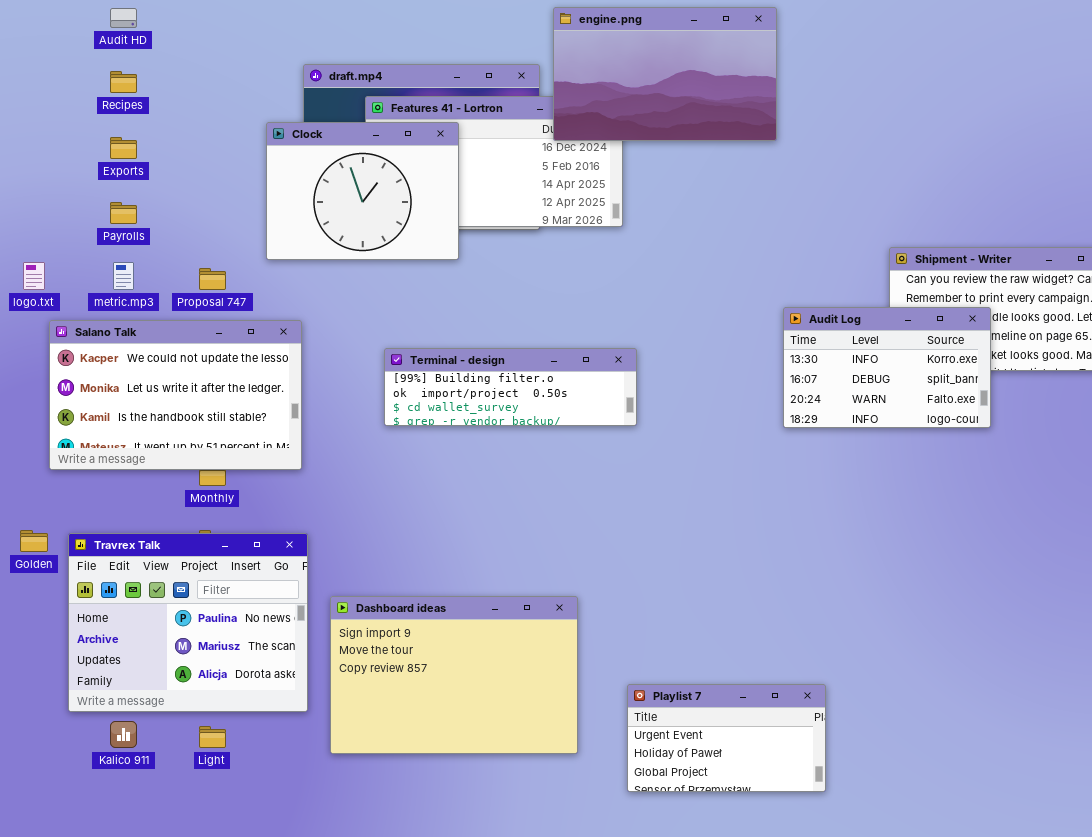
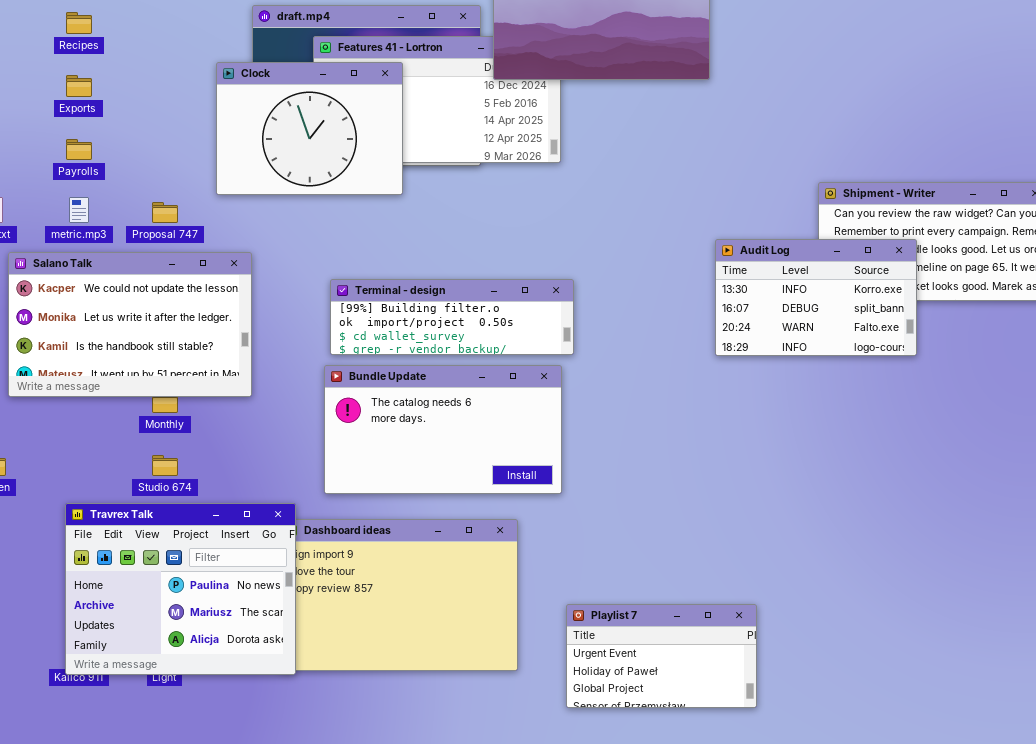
Bundle Update: none -> [324,365,562,494], opened
Travrex Talk: [68,533,308,712] -> [65,503,296,675], moved

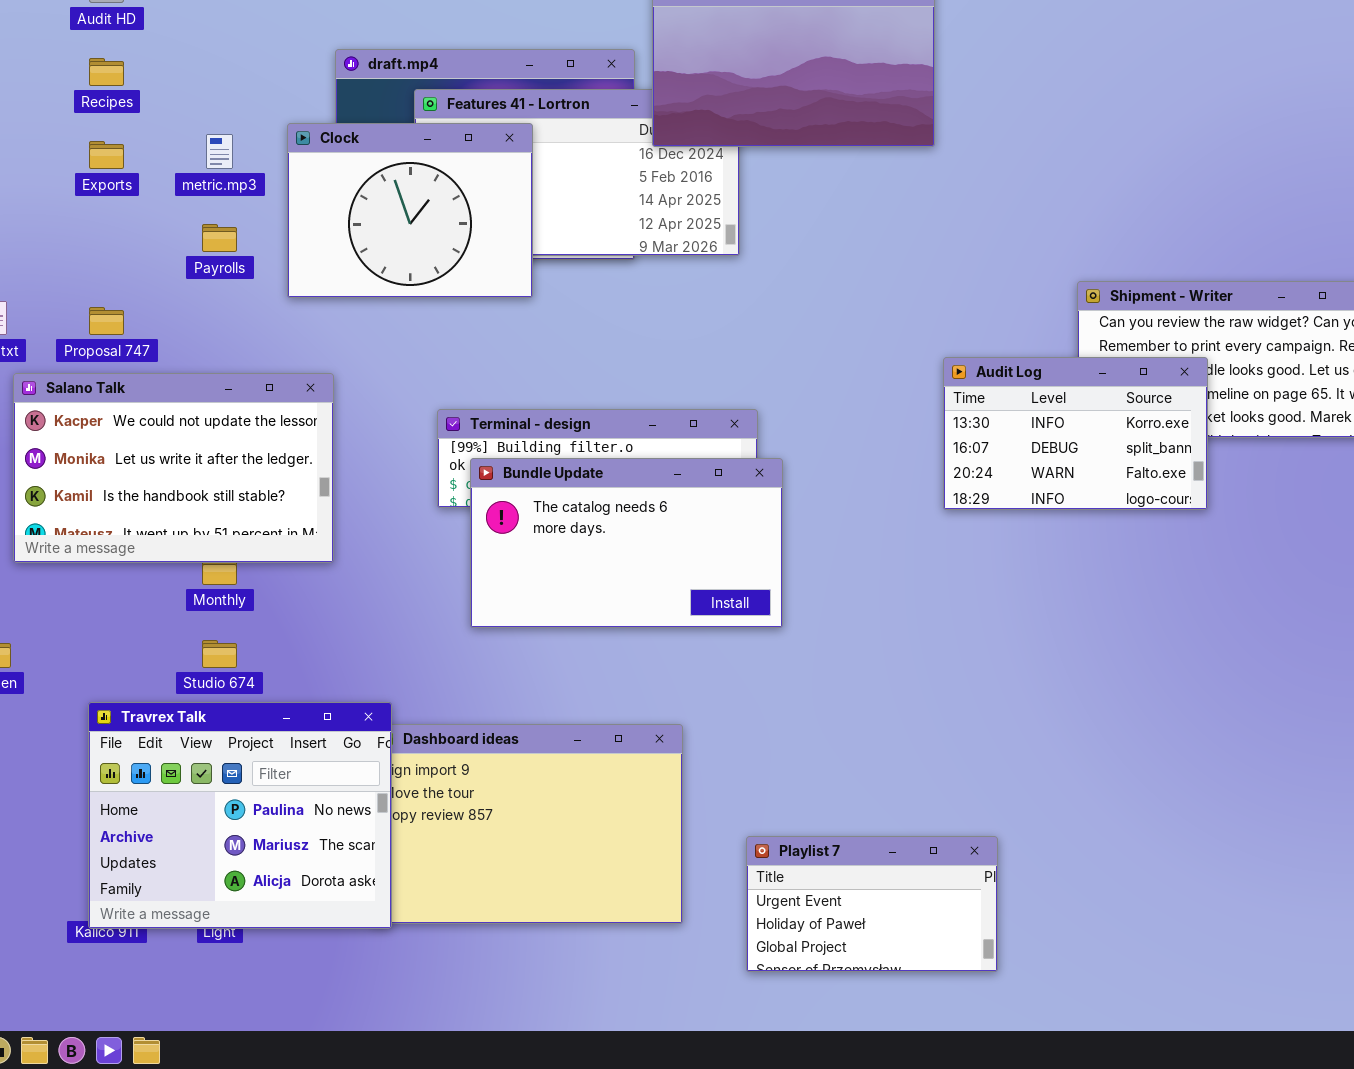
Payrolls: [66,139,92,160] -> [202,224,237,252], moved
metric.mp3: [69,197,89,223] -> [206,134,233,169], moved
Proposal 747: [152,202,178,223] -> [89,307,124,335], moved
Bundle Update: [324,365,562,494] -> [470,458,783,628], moved

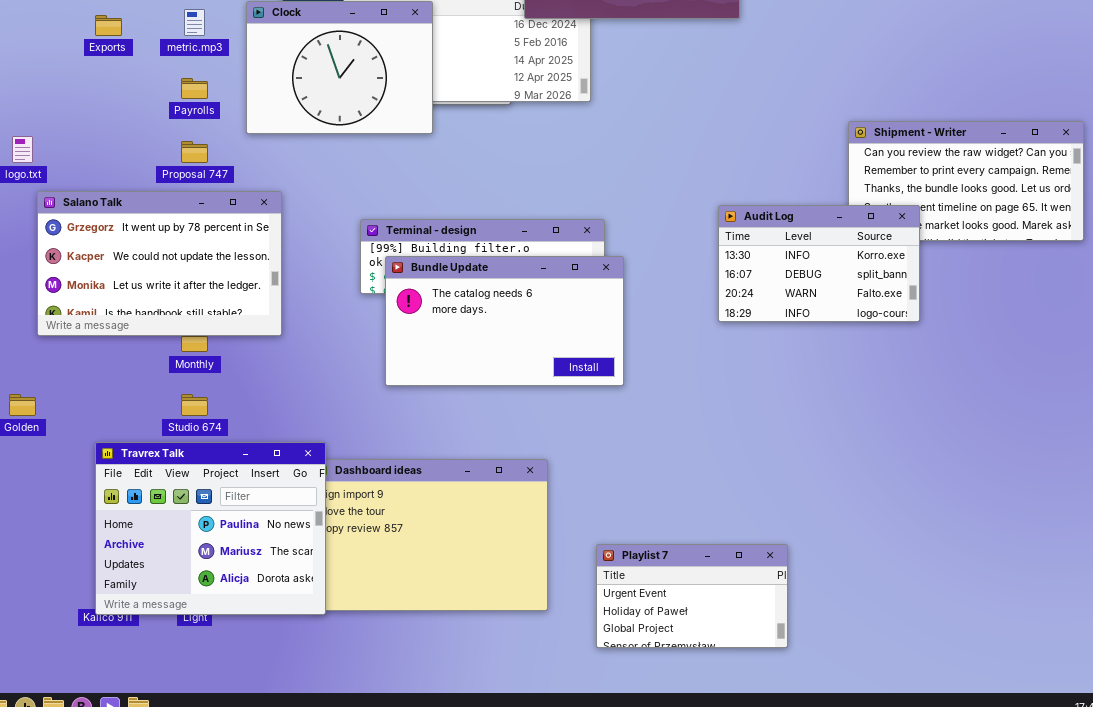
Proposal 747: [89,307,124,335] -> [181,141,208,163], moved
Audit Log: [943,357,1208,510] -> [718,205,920,322], moved
Salano Talk: [13,373,334,563] -> [37,191,282,336], scrolled up 1 row

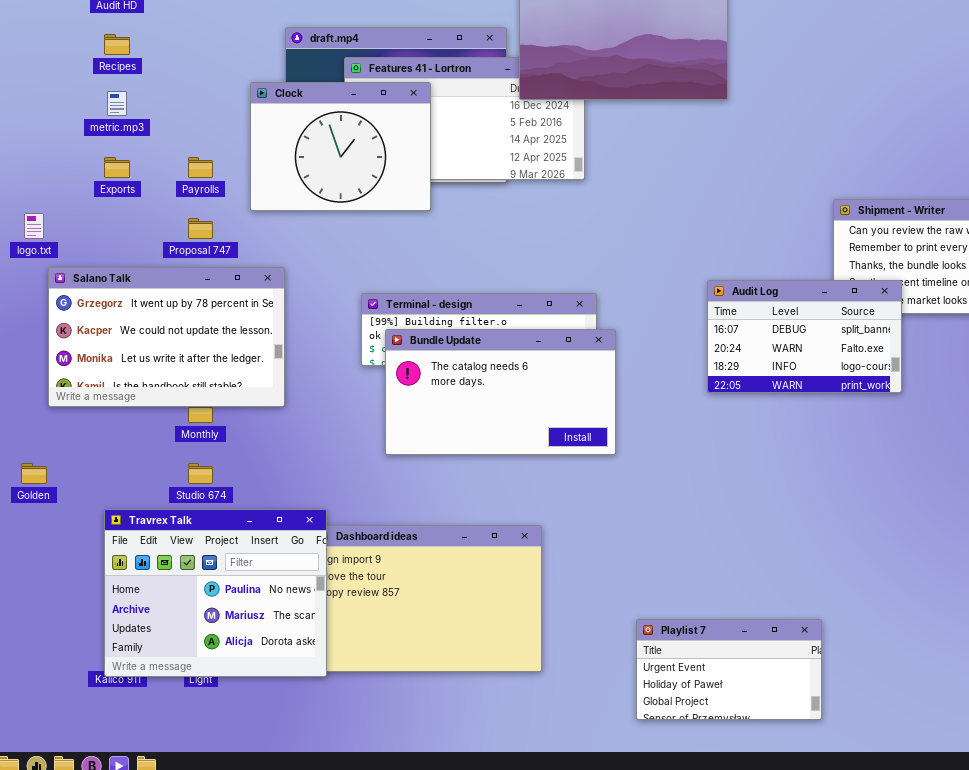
metric.mp3: [184,9,205,36] -> [107,91,127,116], moved
Exports: [95,15,122,36] -> [104,157,130,178], moved
Audit Log: [718,205,920,322] -> [707,280,902,393], scrolled down 1 row
Playlist 7: [596,544,788,648] -> [636,619,822,720], moved

